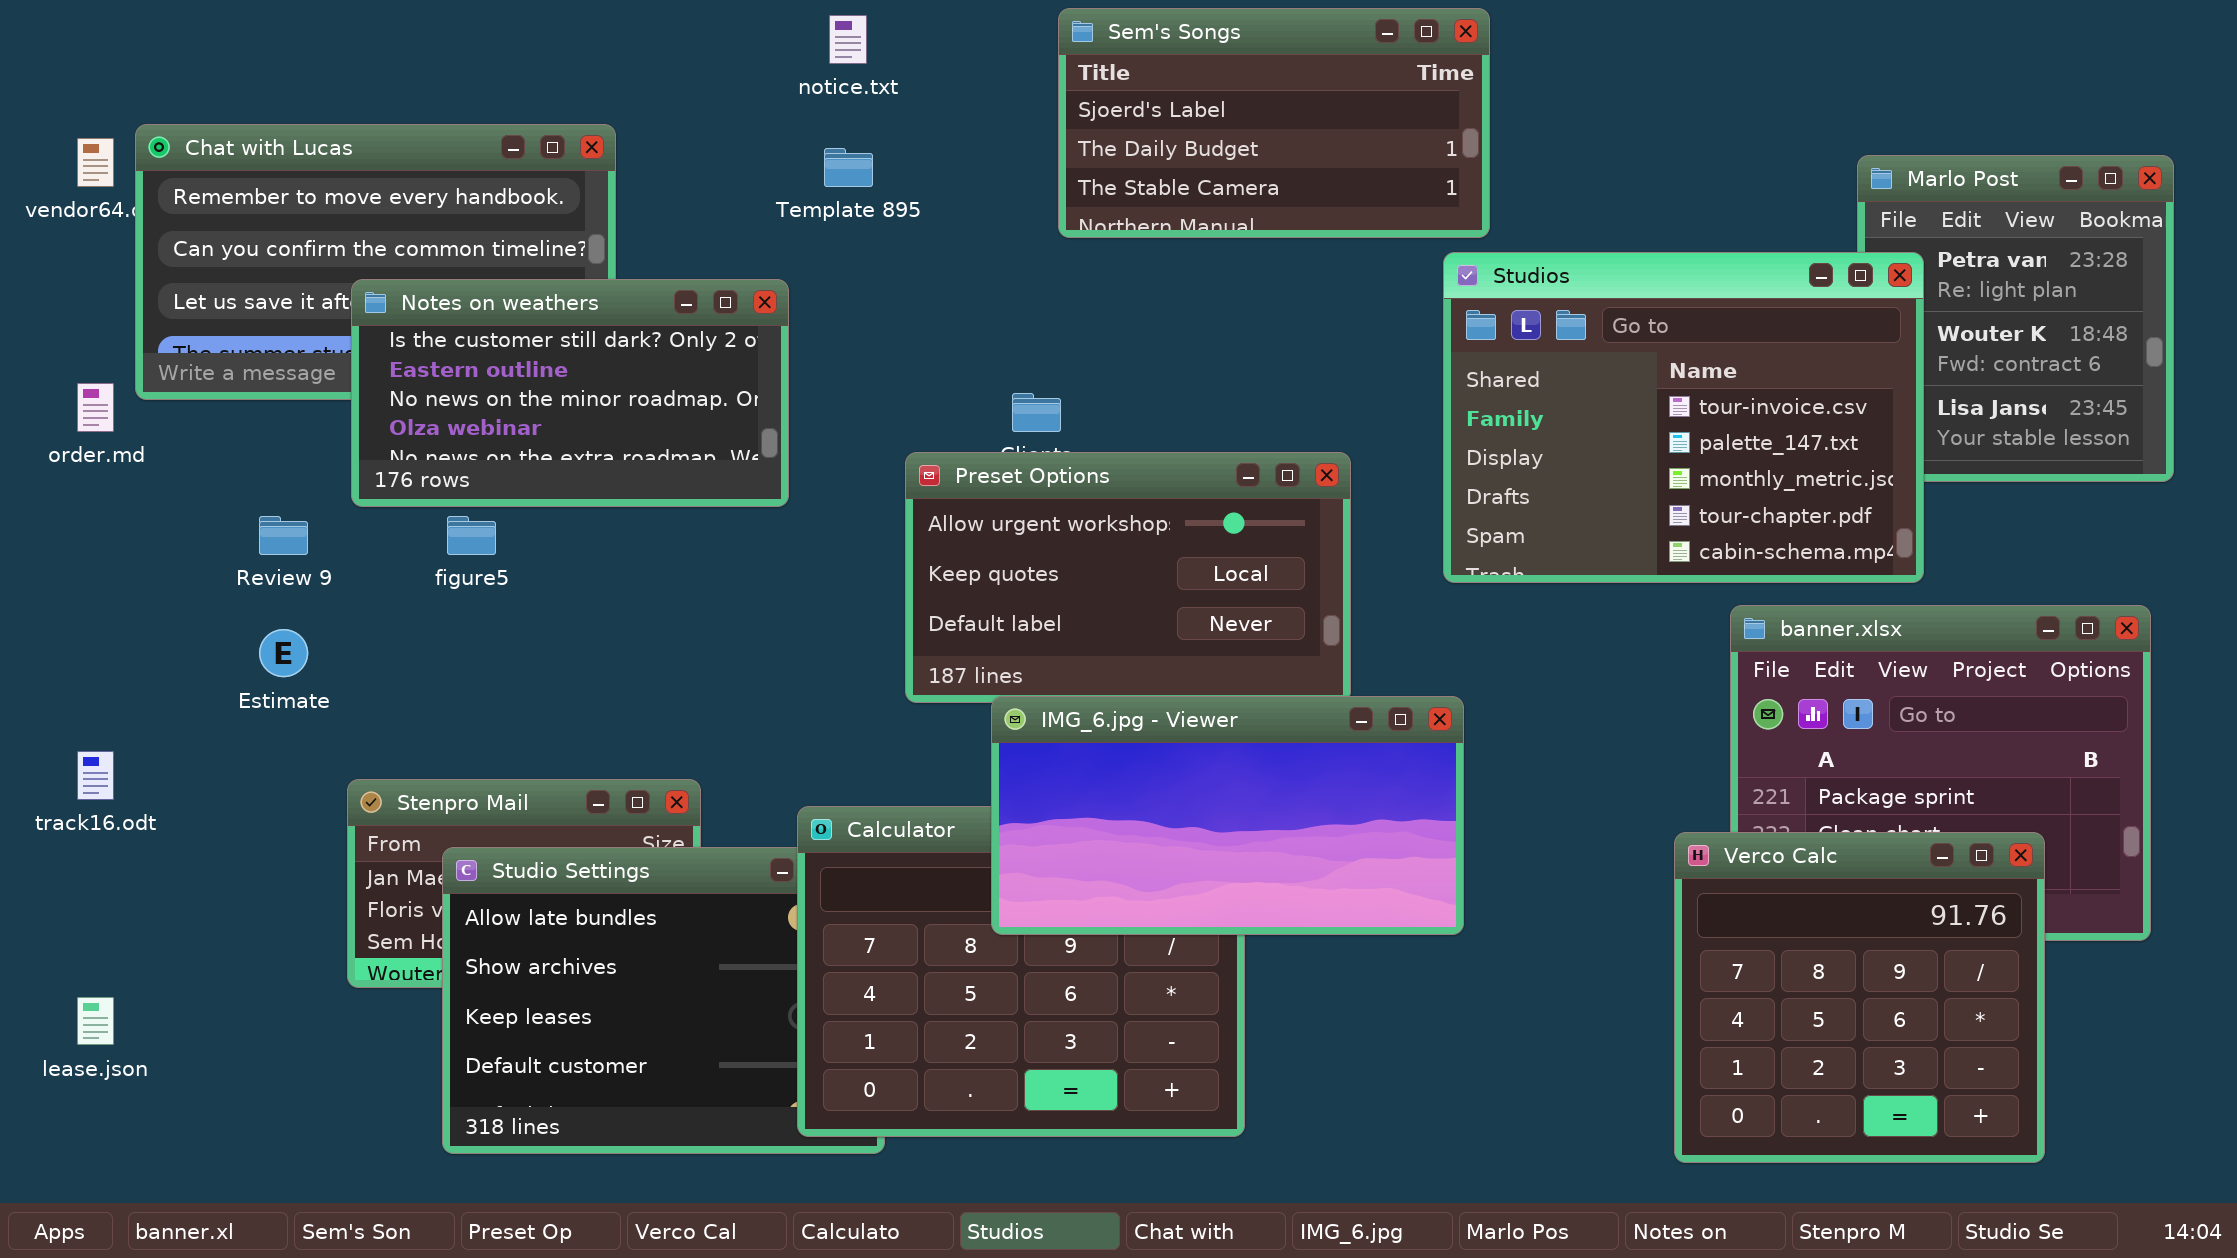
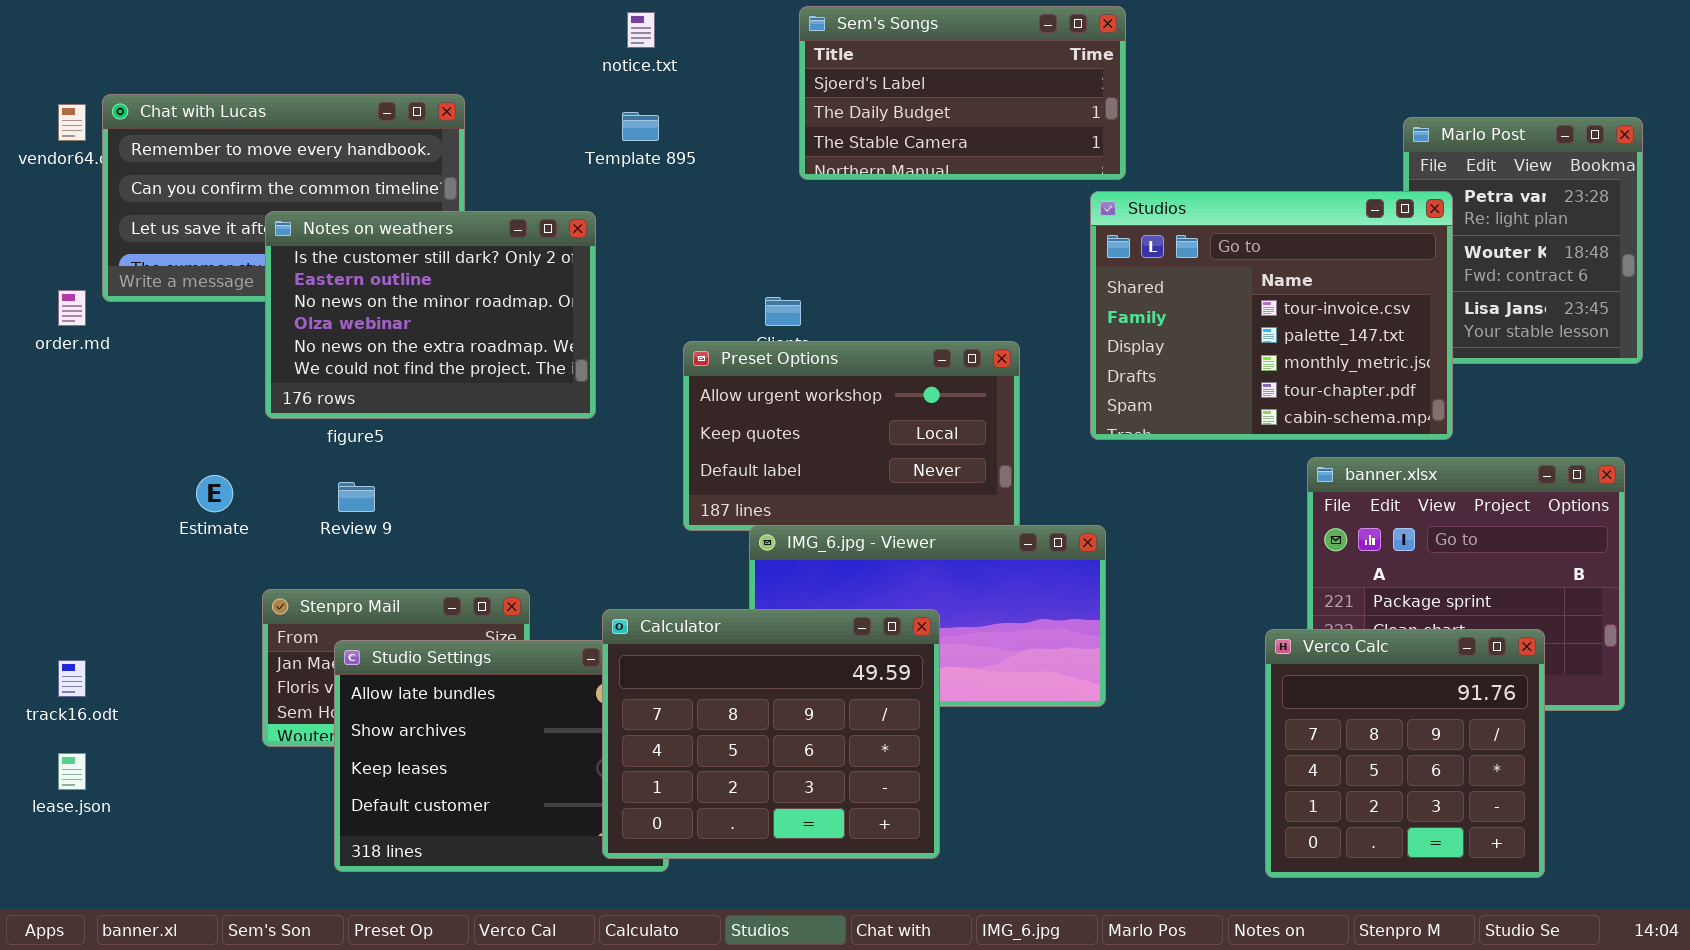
Notes on weathers: [351,279,789,507] -> [265,211,596,419], resized
Review 9: [259,516,308,555] -> [338,482,375,512], moved
track16.odt: [77,751,114,800] -> [58,660,86,697], moved
Calculator: [797,806,1245,1137] -> [602,609,940,859], raised

